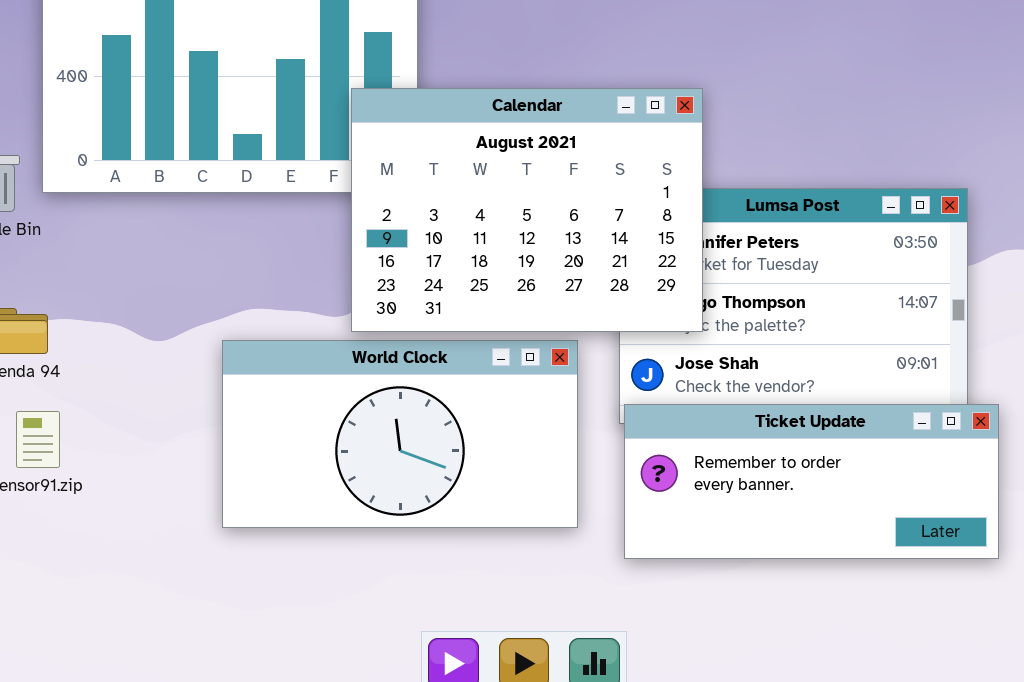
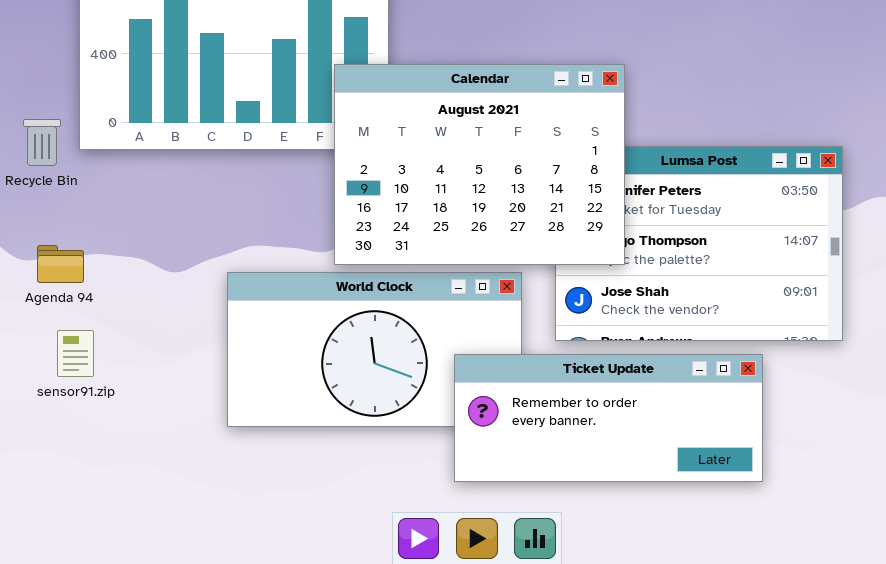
Ticket Update: [624,404,999,559] -> [454,354,763,482], moved

